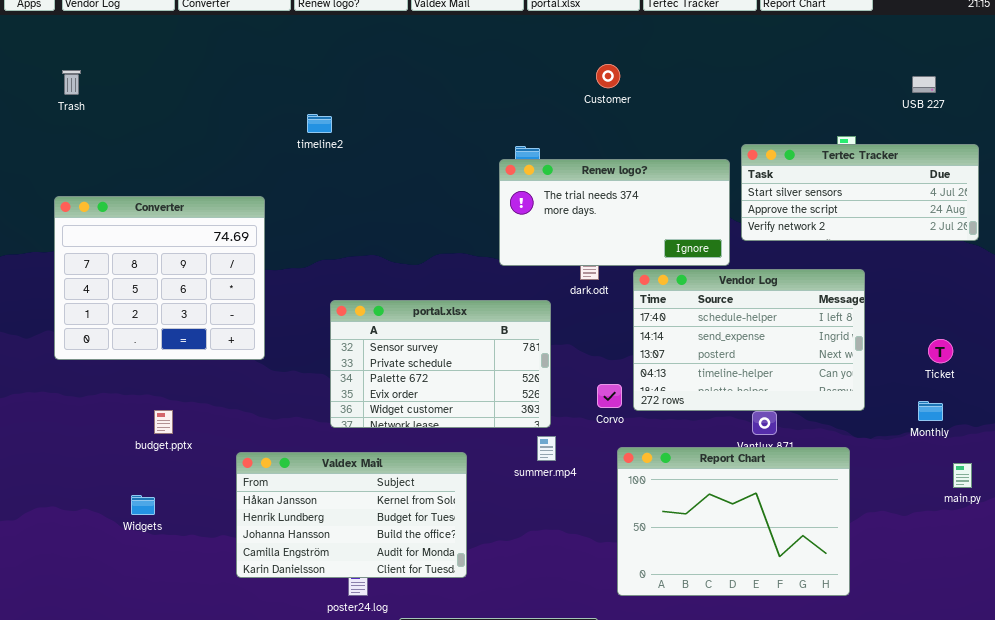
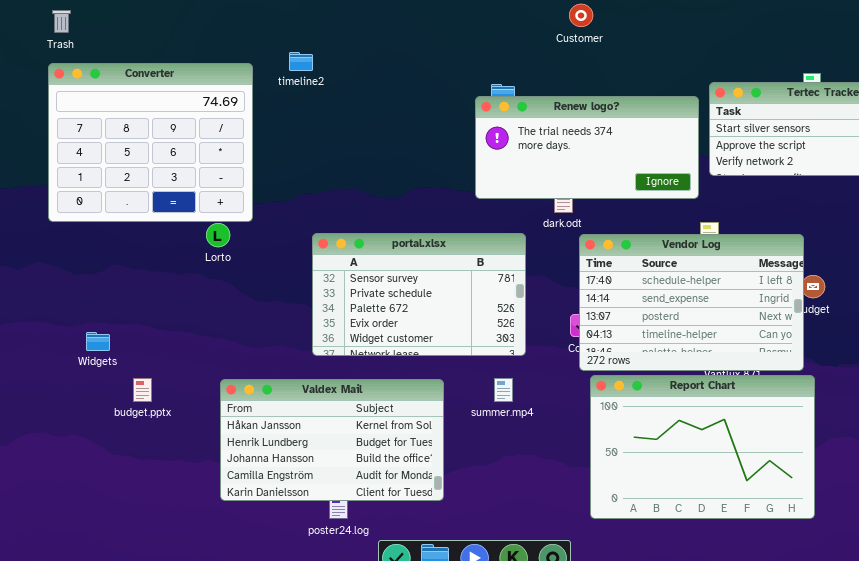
Converter: [54,196,265,360] -> [48,63,253,222], moved
Vendor Log: [633,269,865,411] -> [579,234,804,371], moved
budget.pptx: [154,410,173,434] -> [133,378,152,402], moved
summer.mp4: [537,436,556,461] -> [494,378,513,402], moved
Widgets: [131,495,155,515] -> [86,332,110,351], moved

